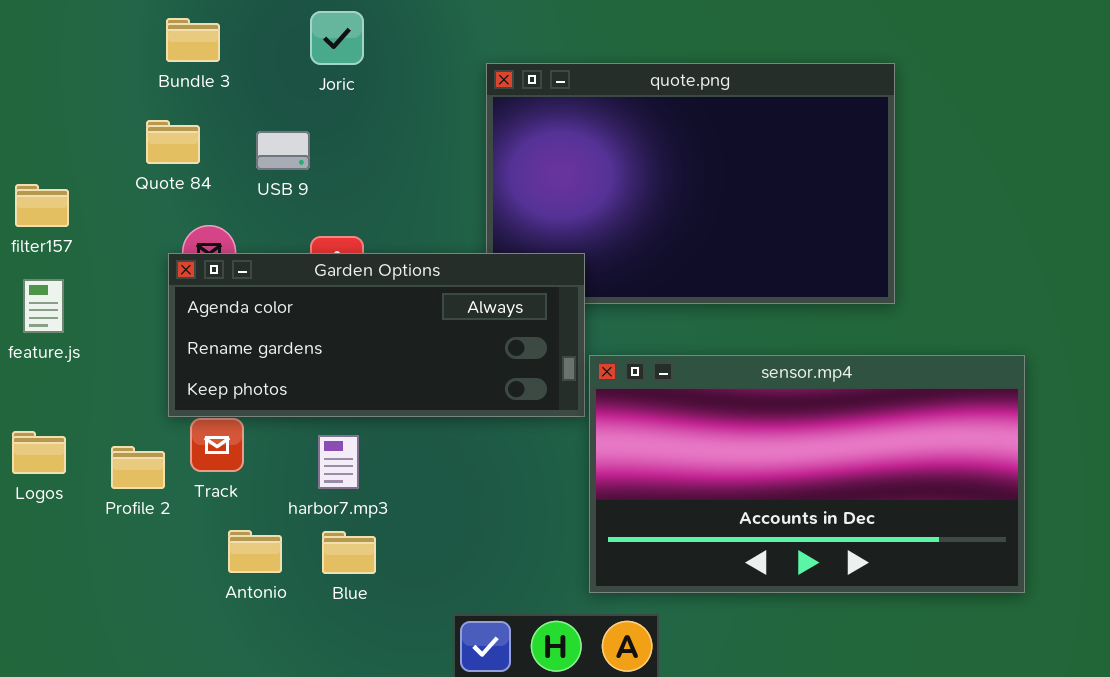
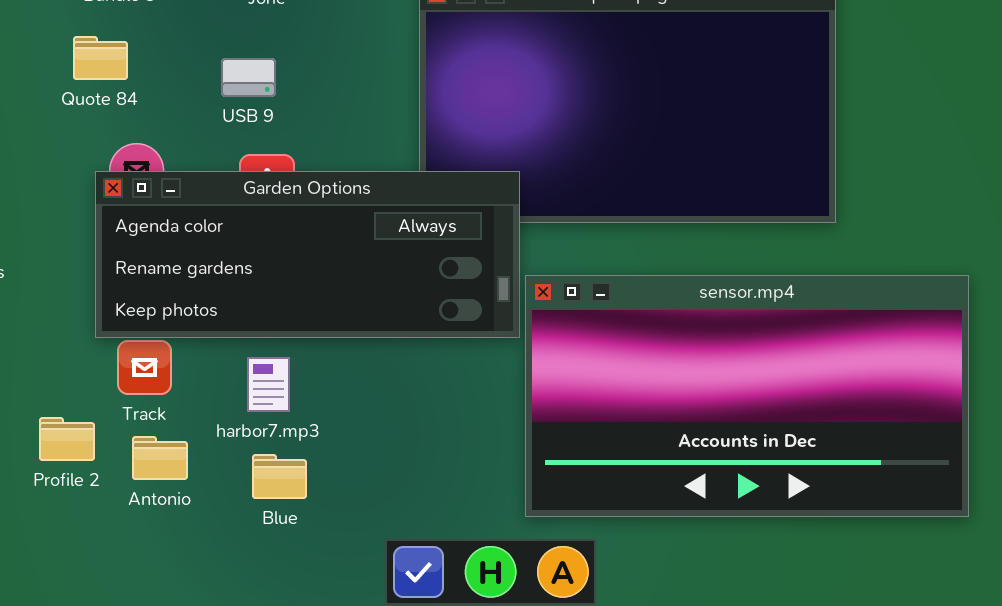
USB 9: [256,131,310,170] -> [221,58,276,97], moved
Profile 2: [111,446,165,489] -> [39,417,95,461], moved
Antonio: [228,530,282,573] -> [132,436,188,480], moved

